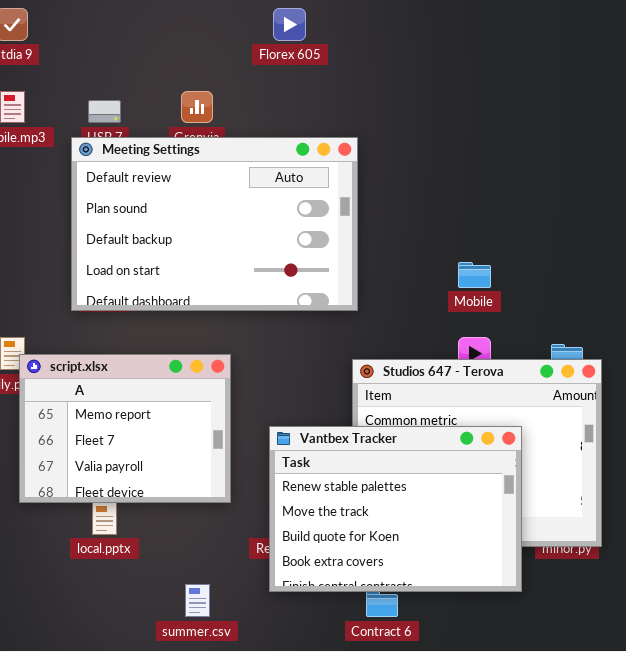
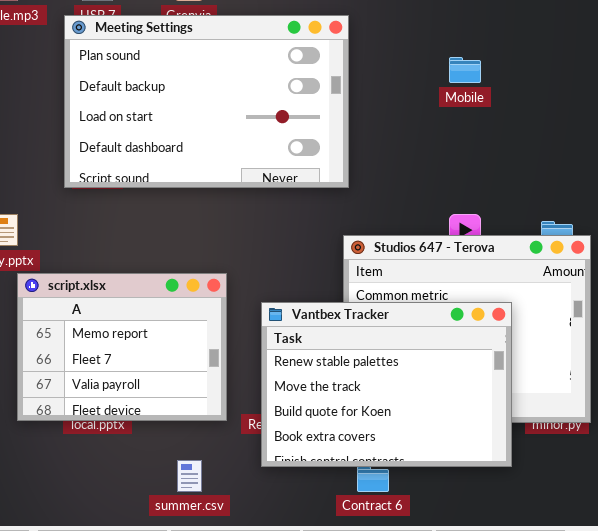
Meeting Settings: [71,137,358,311] -> [64,15,349,188], scrolled down 1 row
Mobile: [458,262,491,288] -> [449,57,481,83], moved
script.xlsx: [19,354,231,503] -> [17,273,227,421], moved

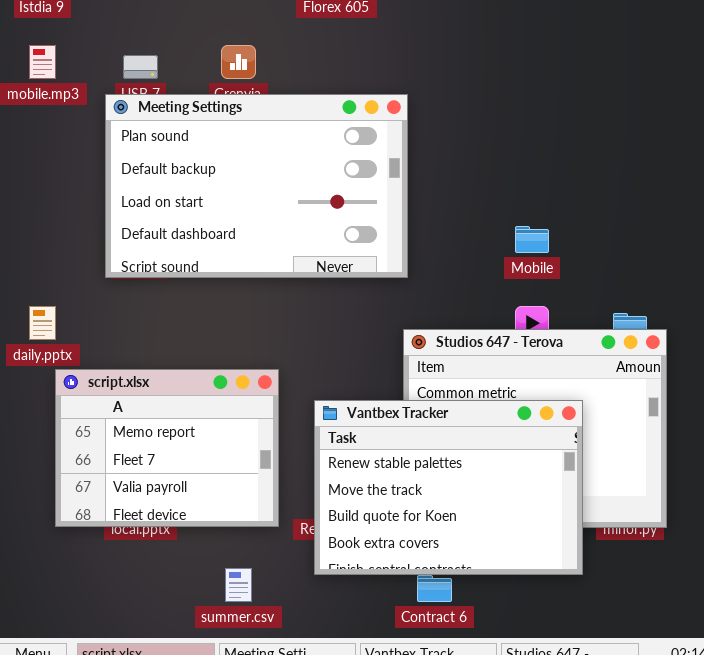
Mobile: [449,57,481,83] -> [515,226,549,253], moved

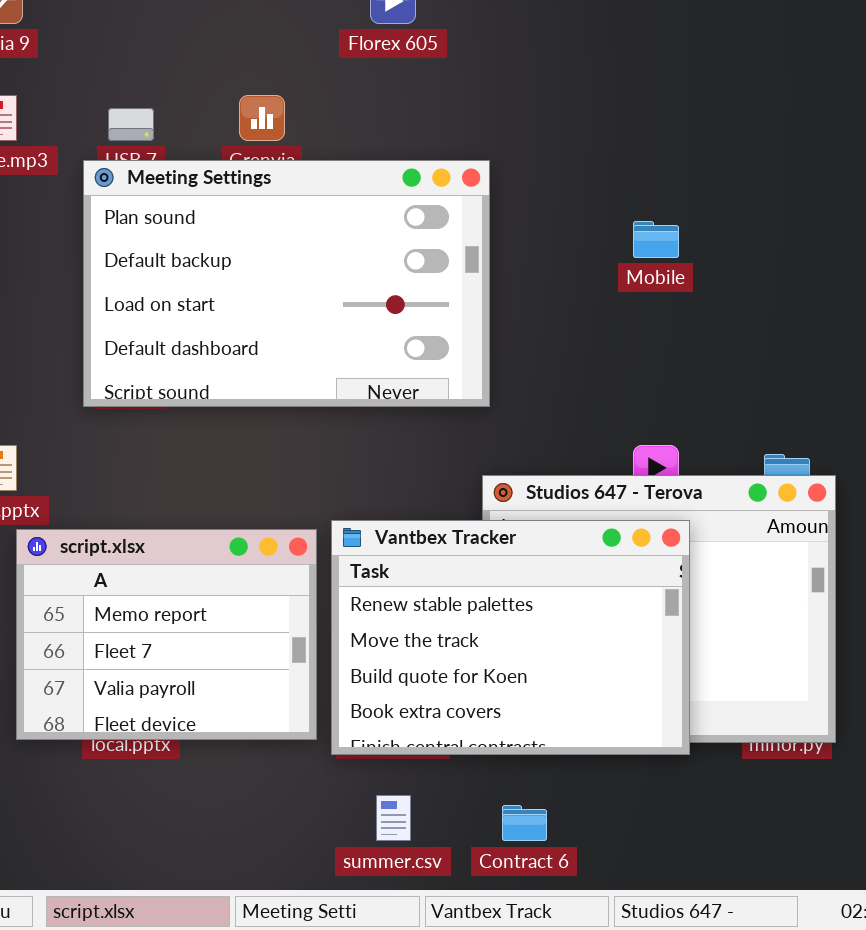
Mobile: [515,226,549,253] -> [633,221,679,258], moved
Vantbex Tracker: [314,400,583,575] -> [331,520,690,755], moved
summer.csv: [225,568,252,602] -> [376,795,411,841], moved

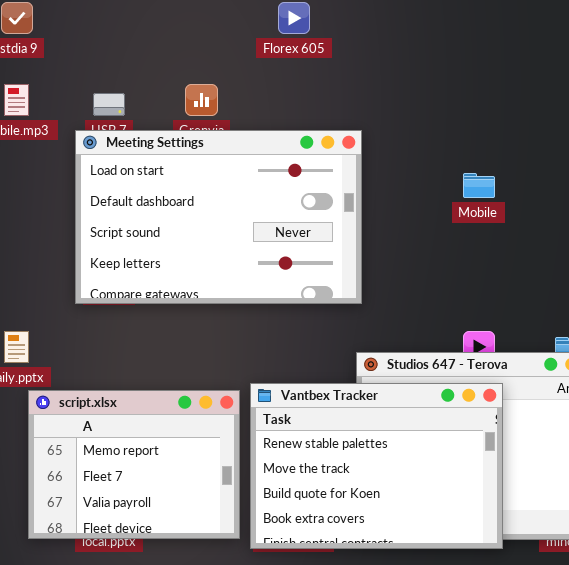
Meeting Settings: [83,160,490,407] -> [75,130,362,304], scrolled down 2 rows

